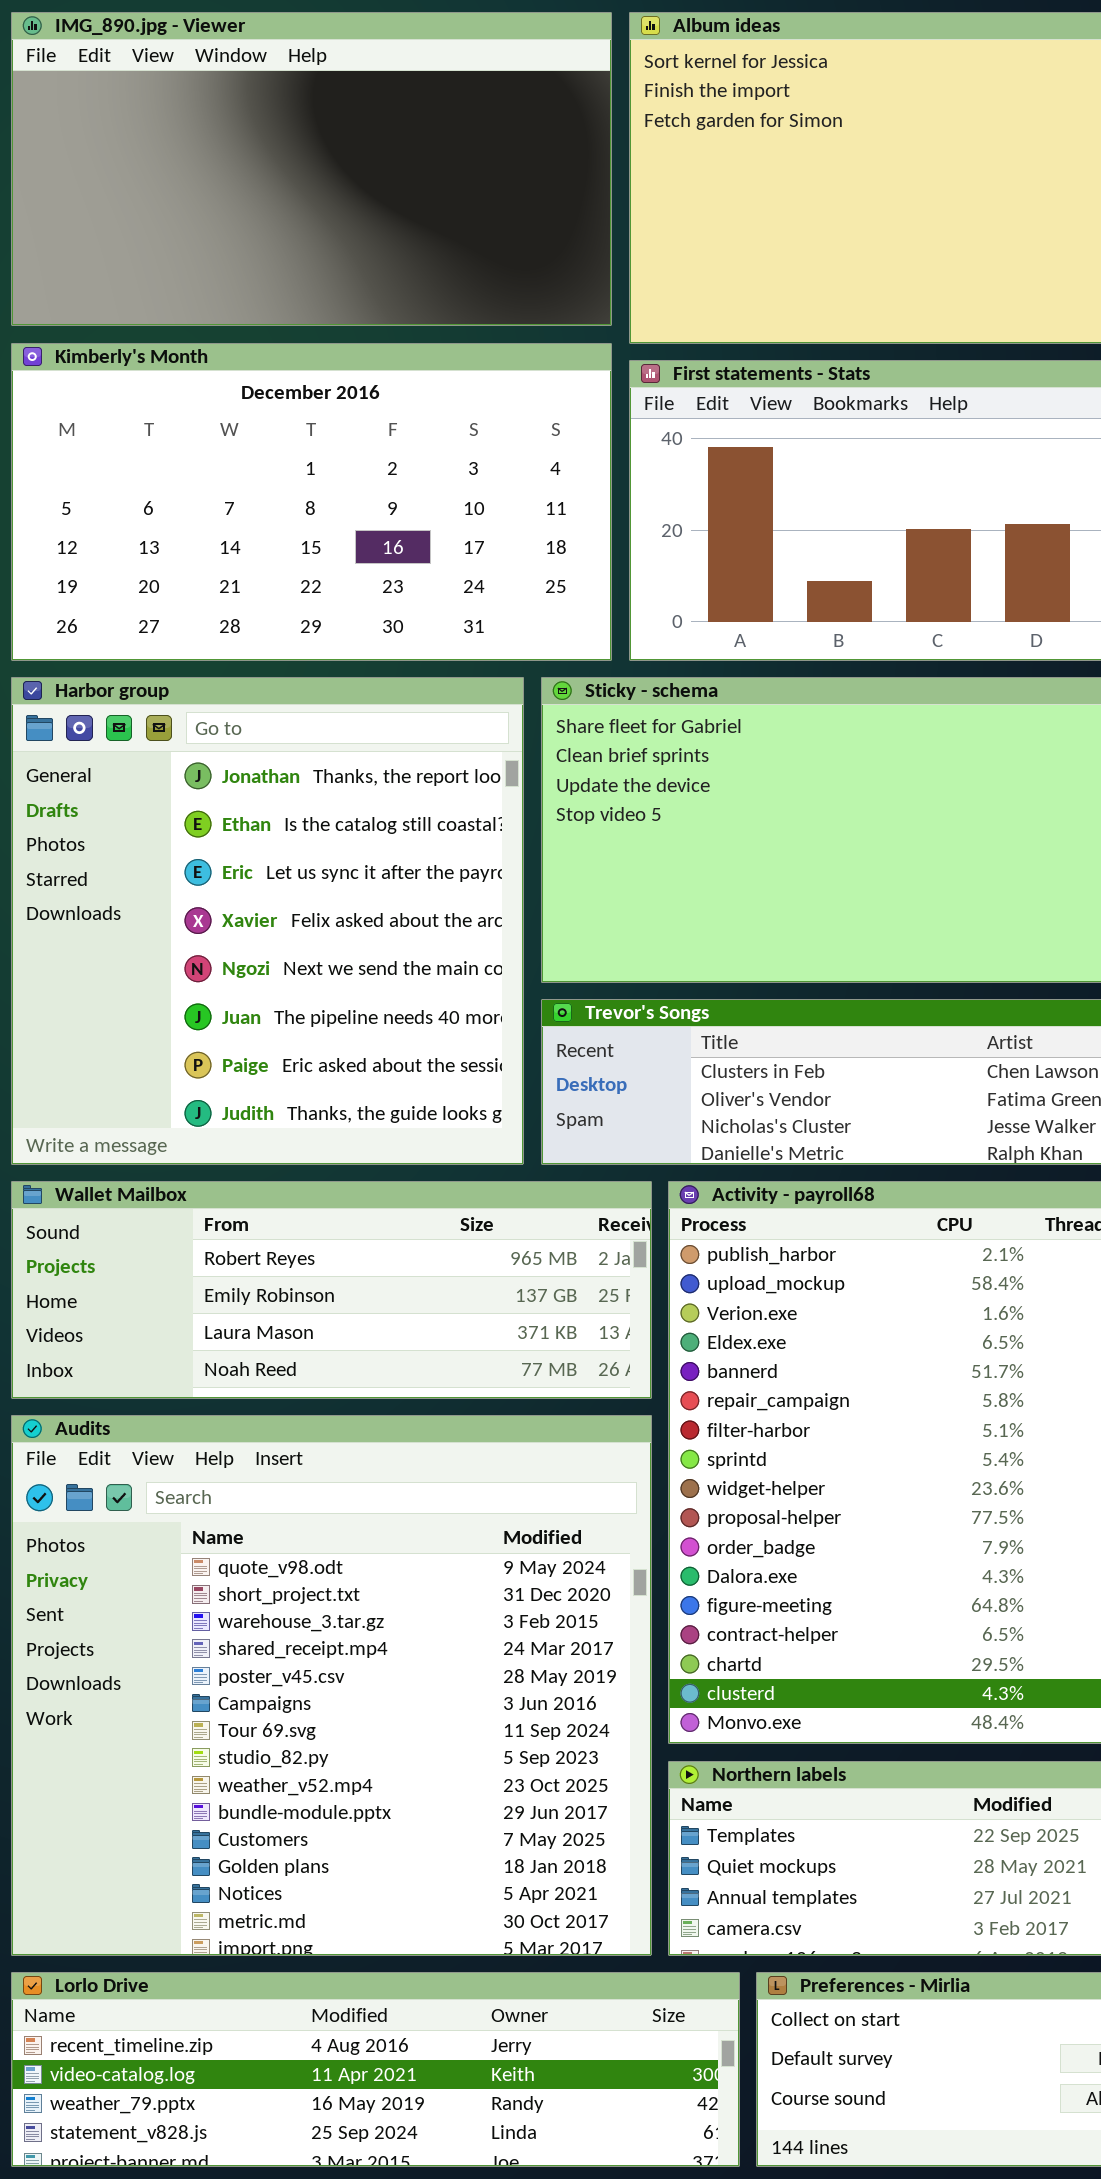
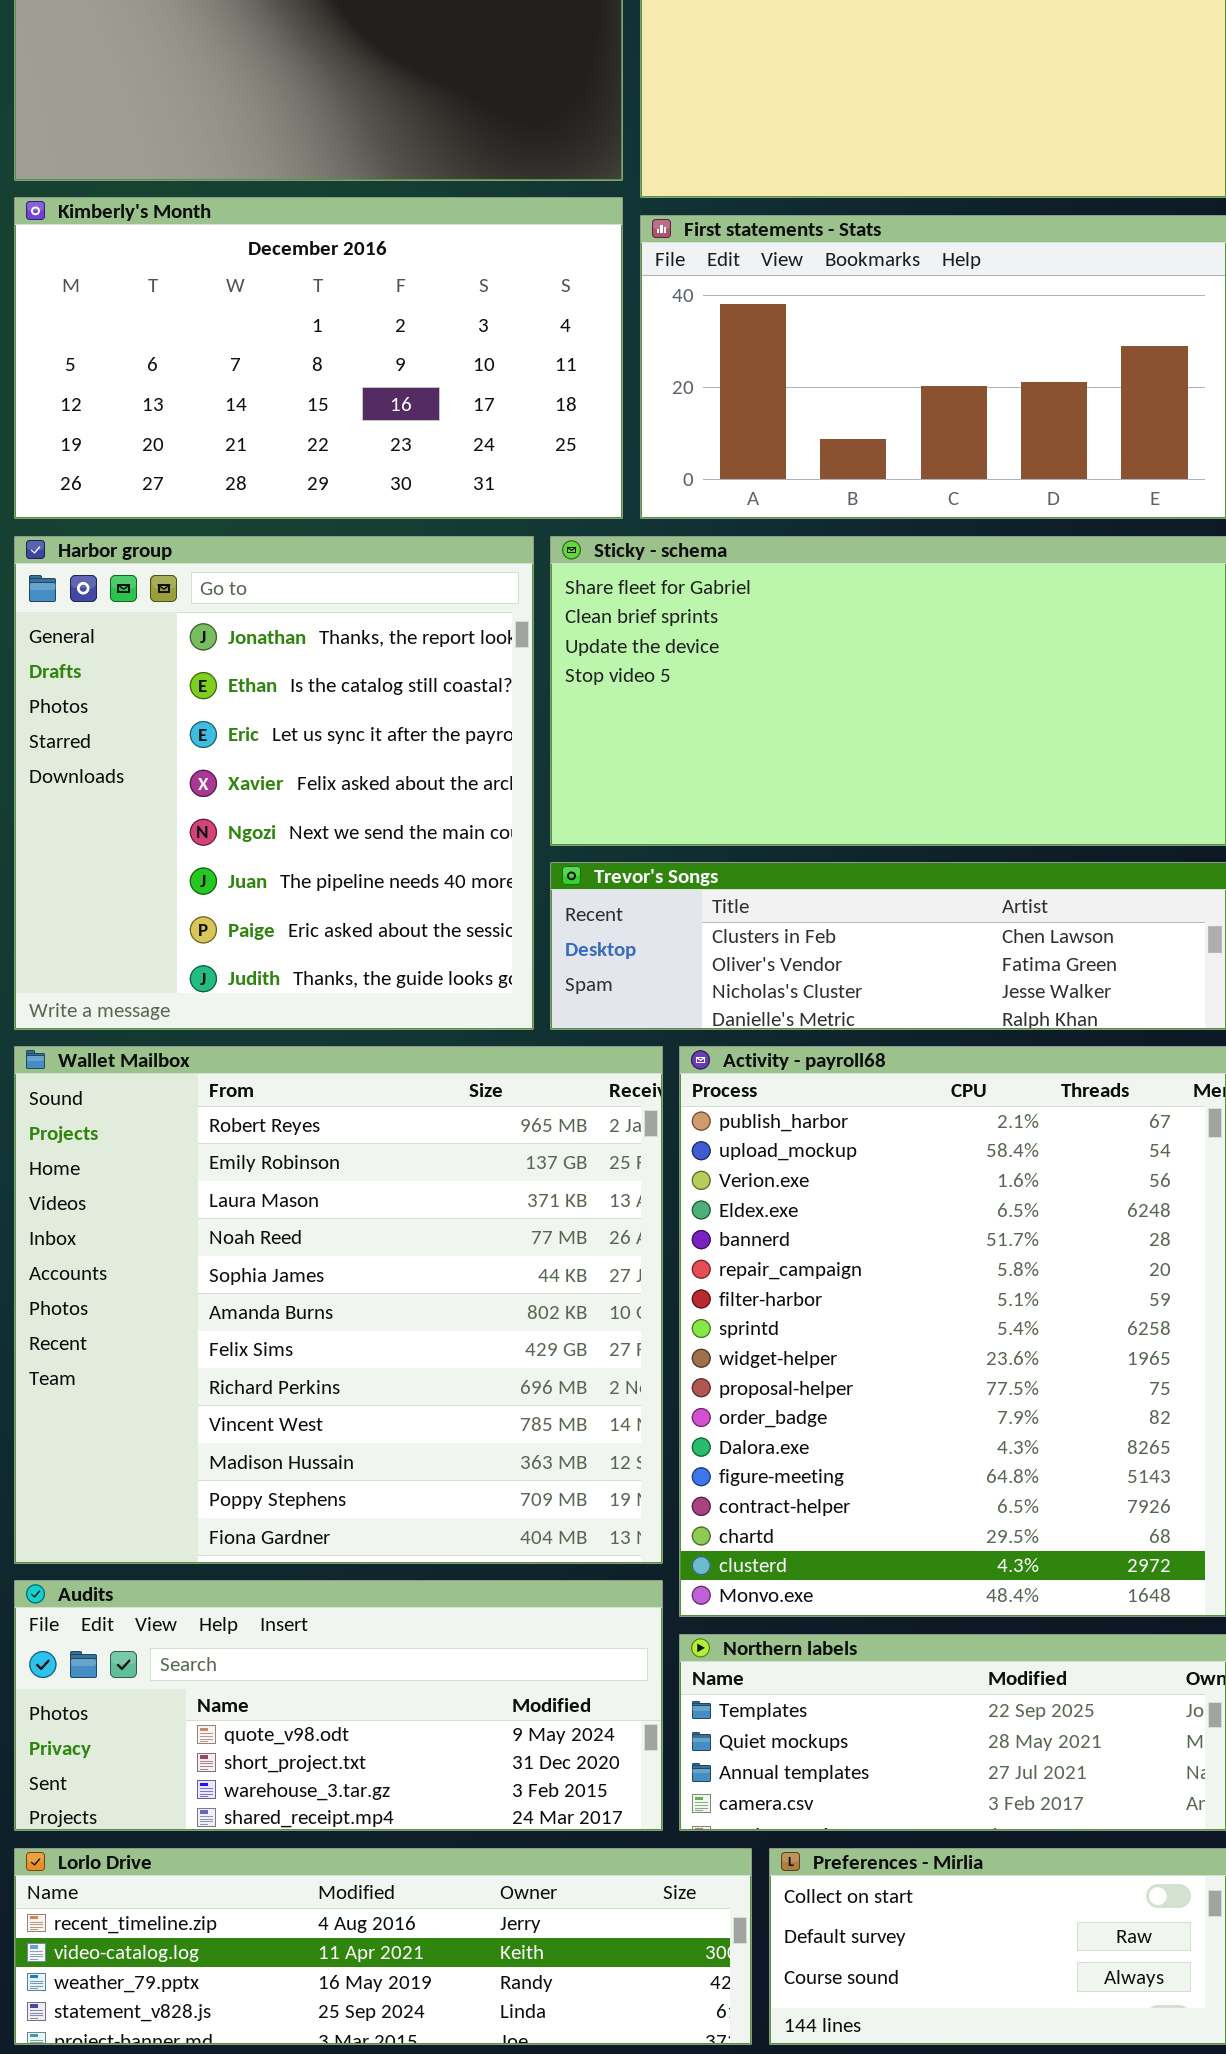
Wallet Mailbox: [11,1181,652,1399] -> [14,1046,663,1564], resized
Audits: [11,1415,652,1956] -> [14,1580,663,1831], resized

